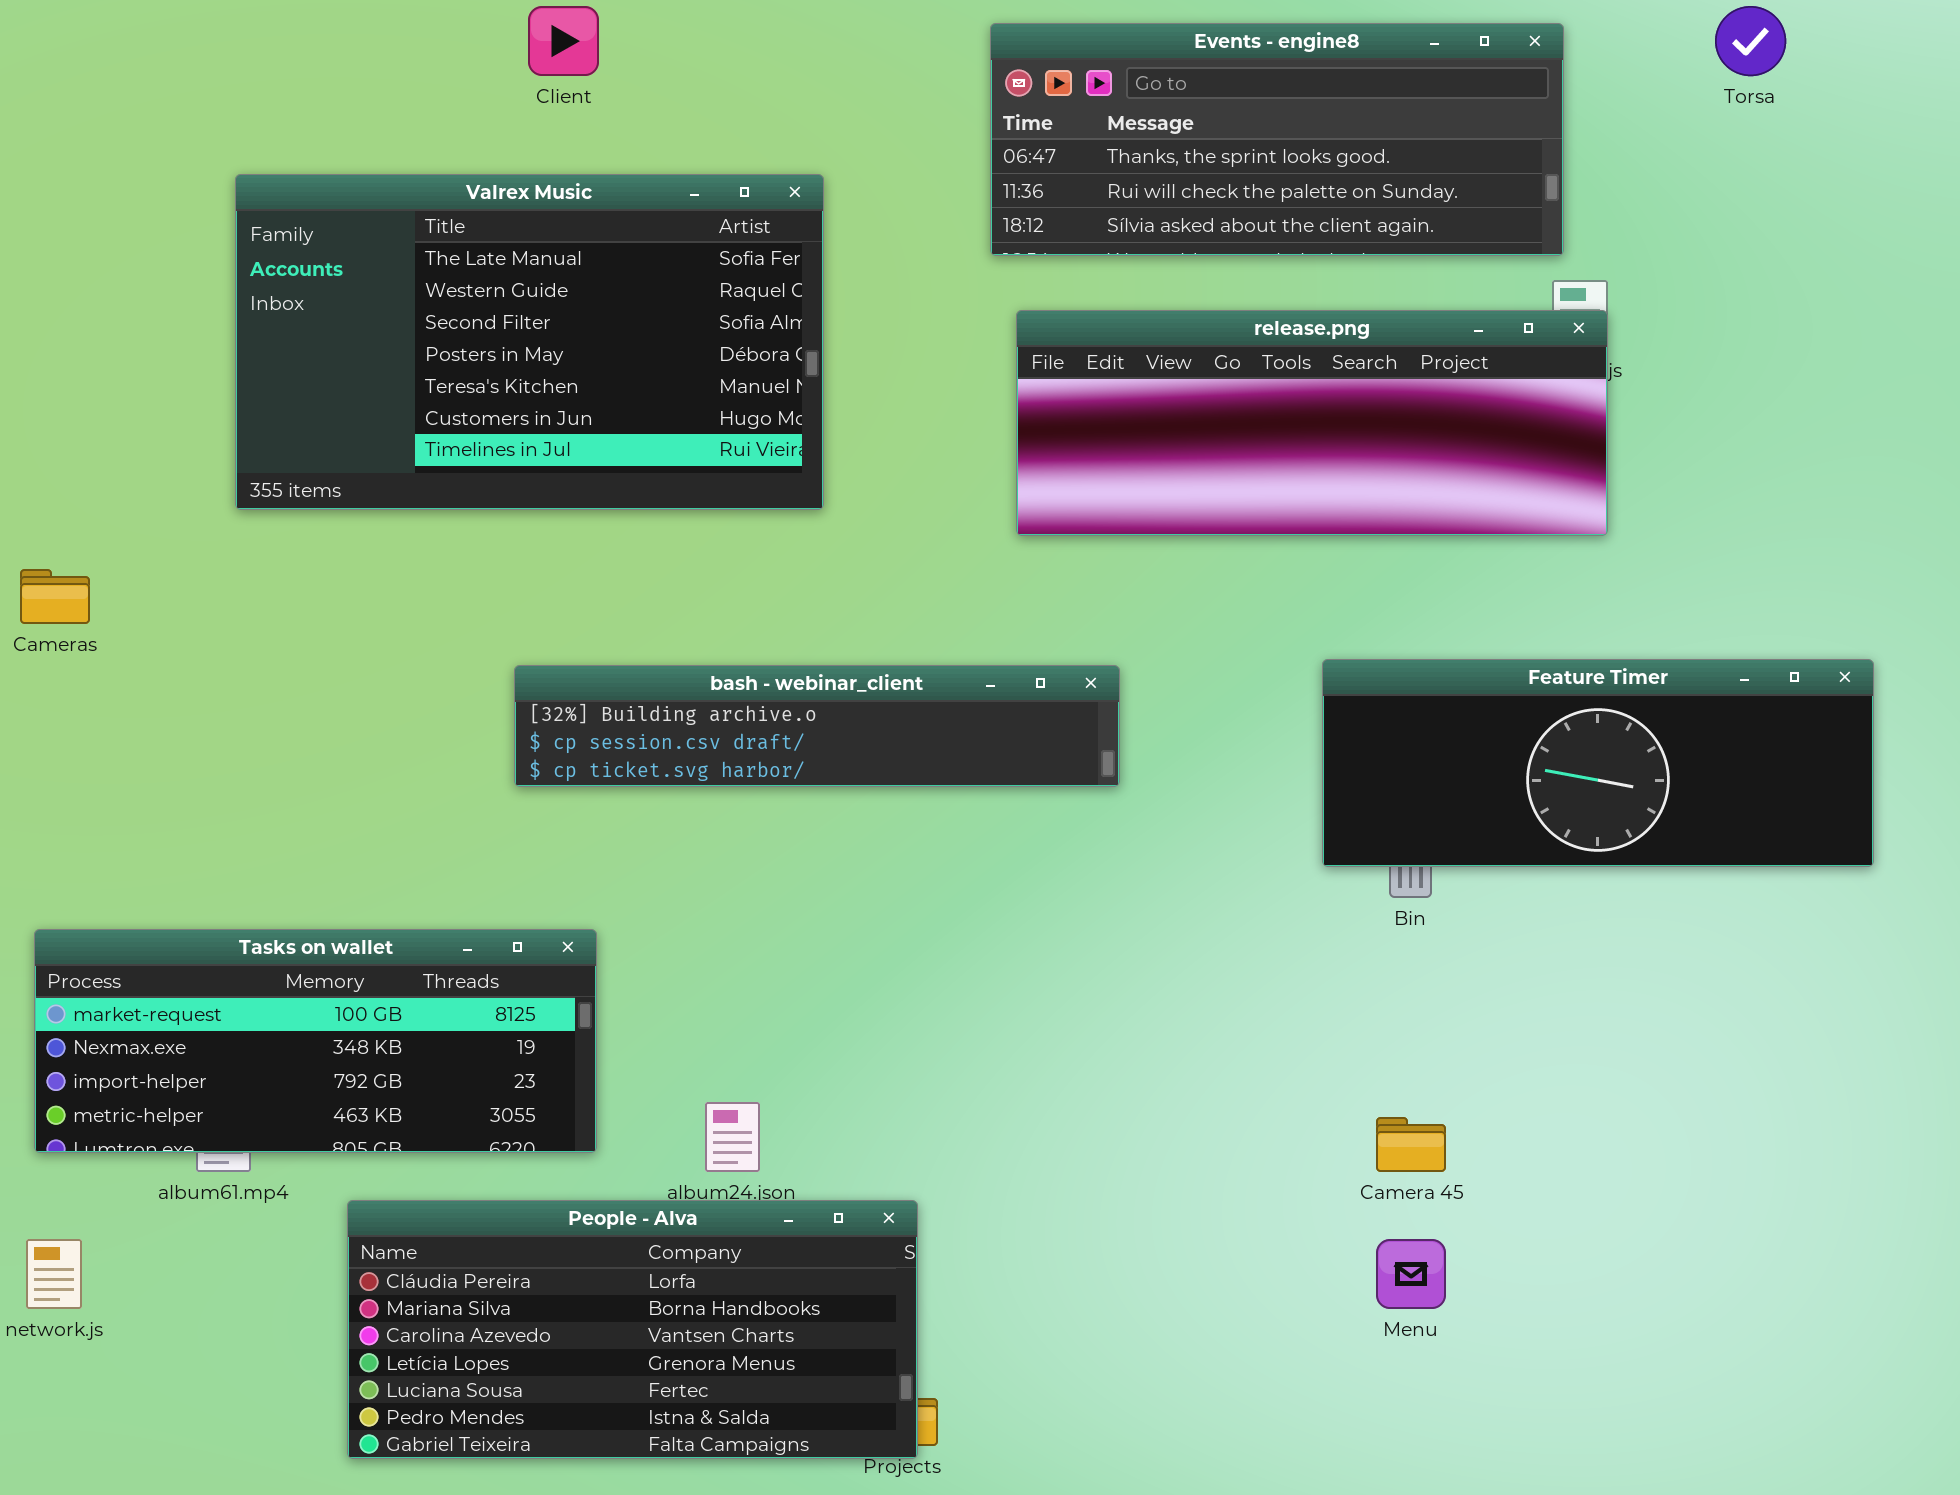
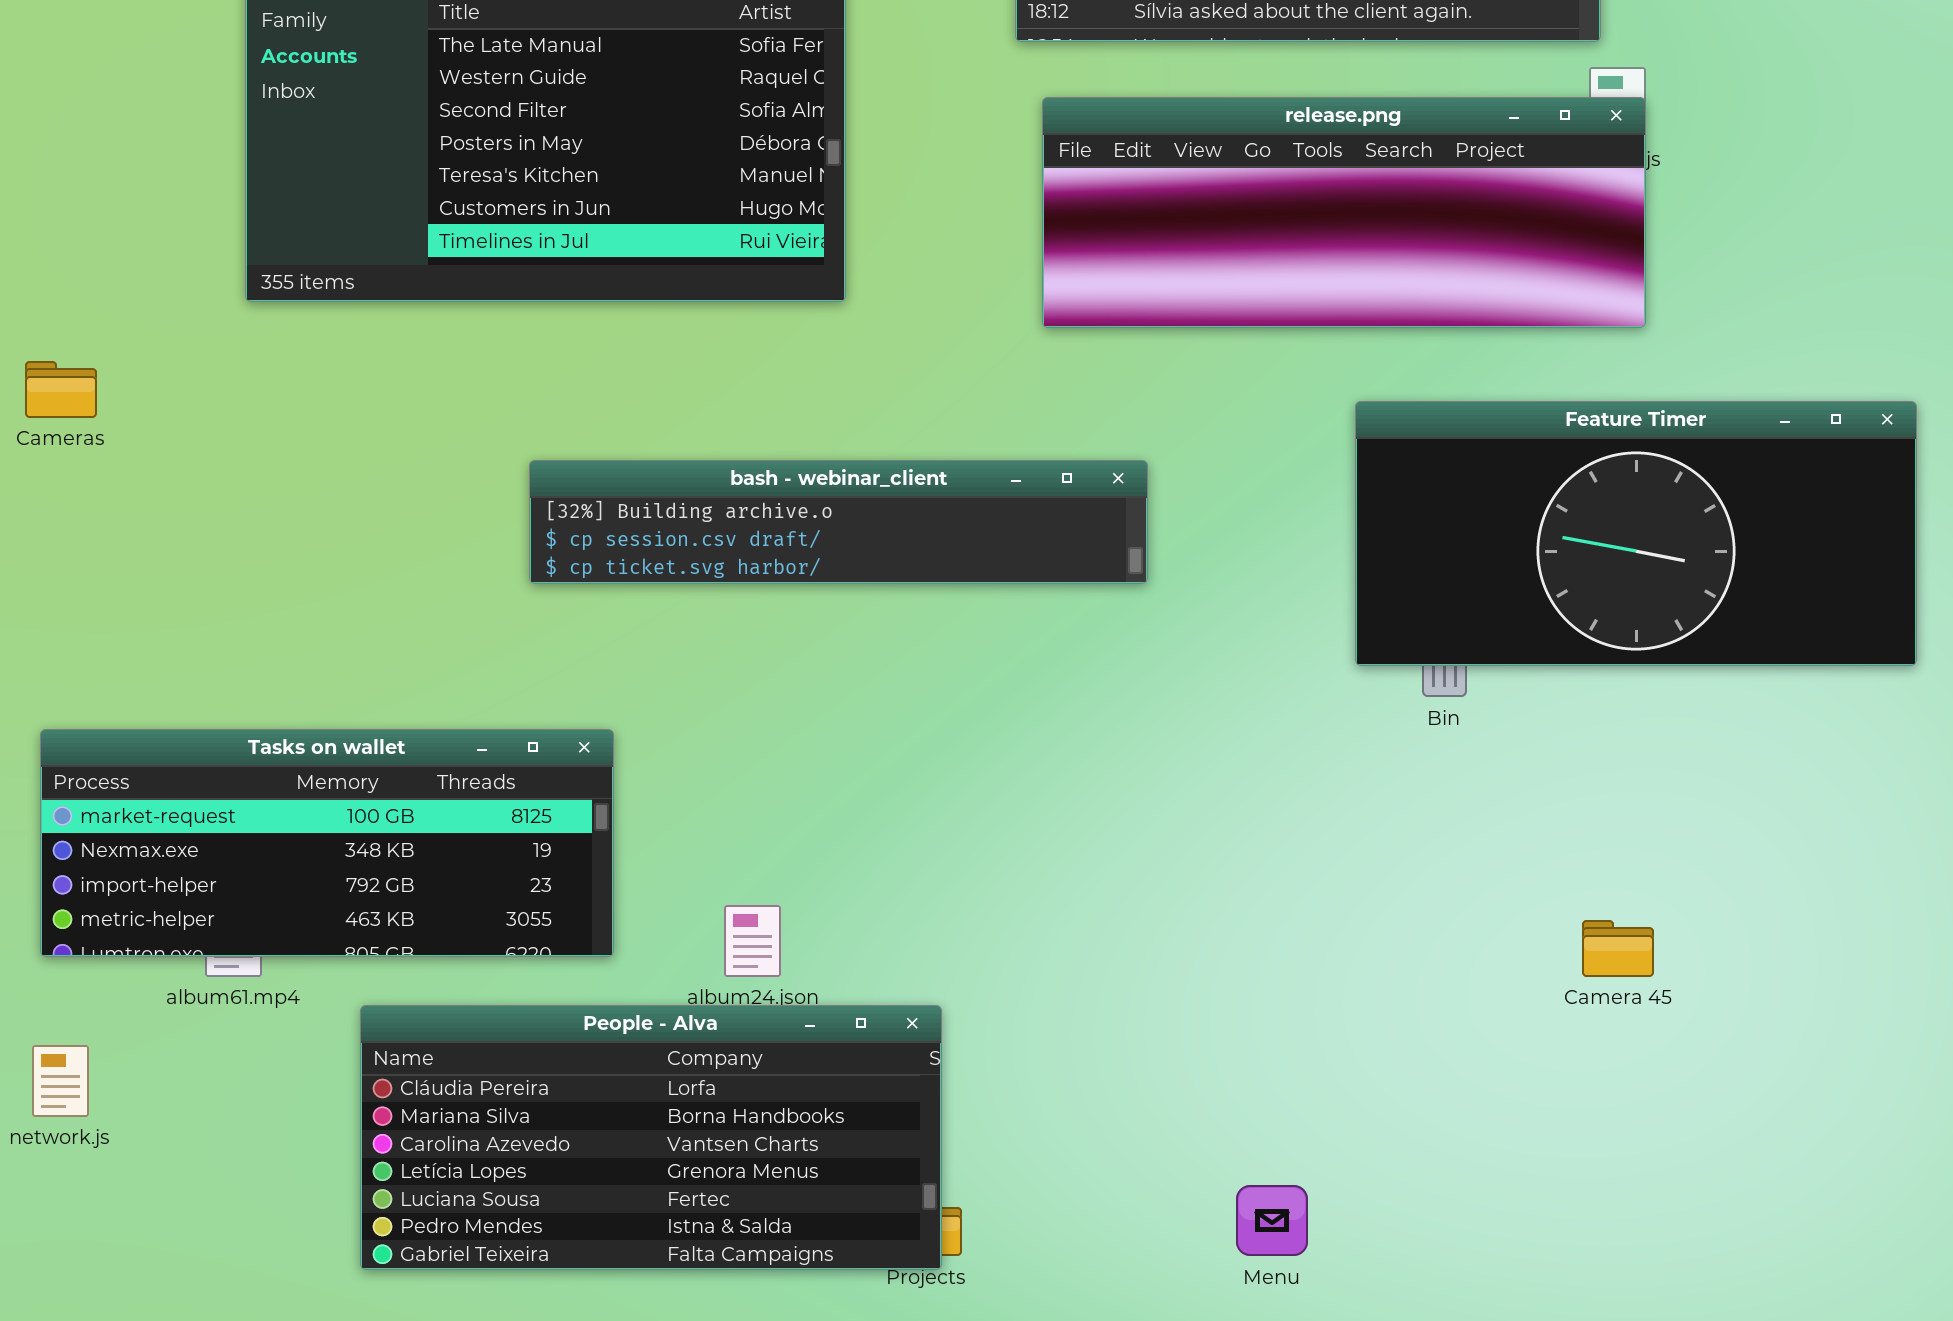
Feature Timer: [1322,659,1874,867] -> [1355,401,1917,666], resized
Camera 45: [1376,1117,1446,1172] -> [1582,920,1654,977], moved
Menu: [1376,1239,1446,1309] -> [1236,1185,1308,1256], moved

